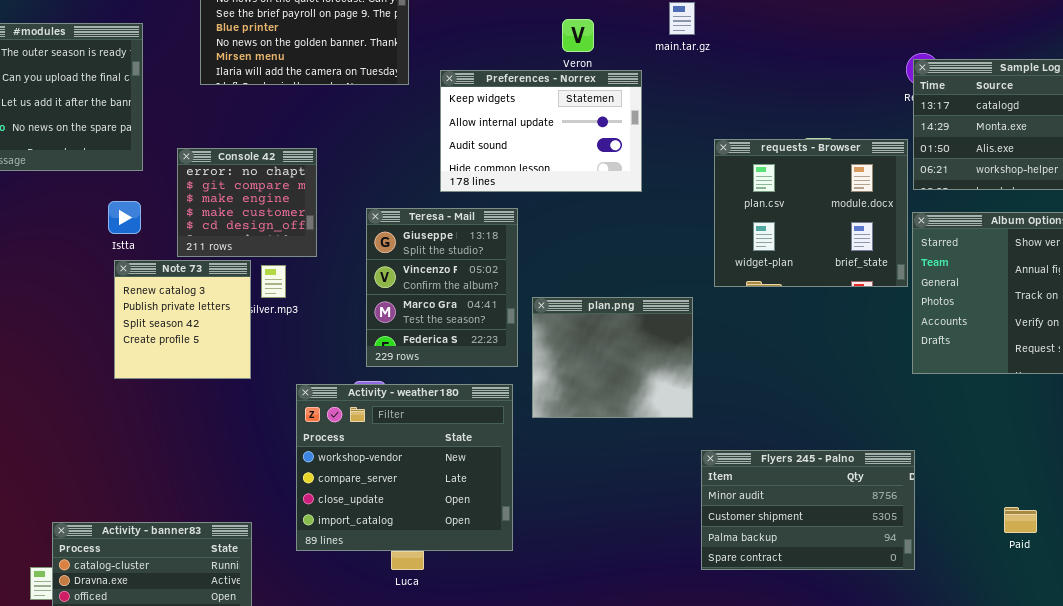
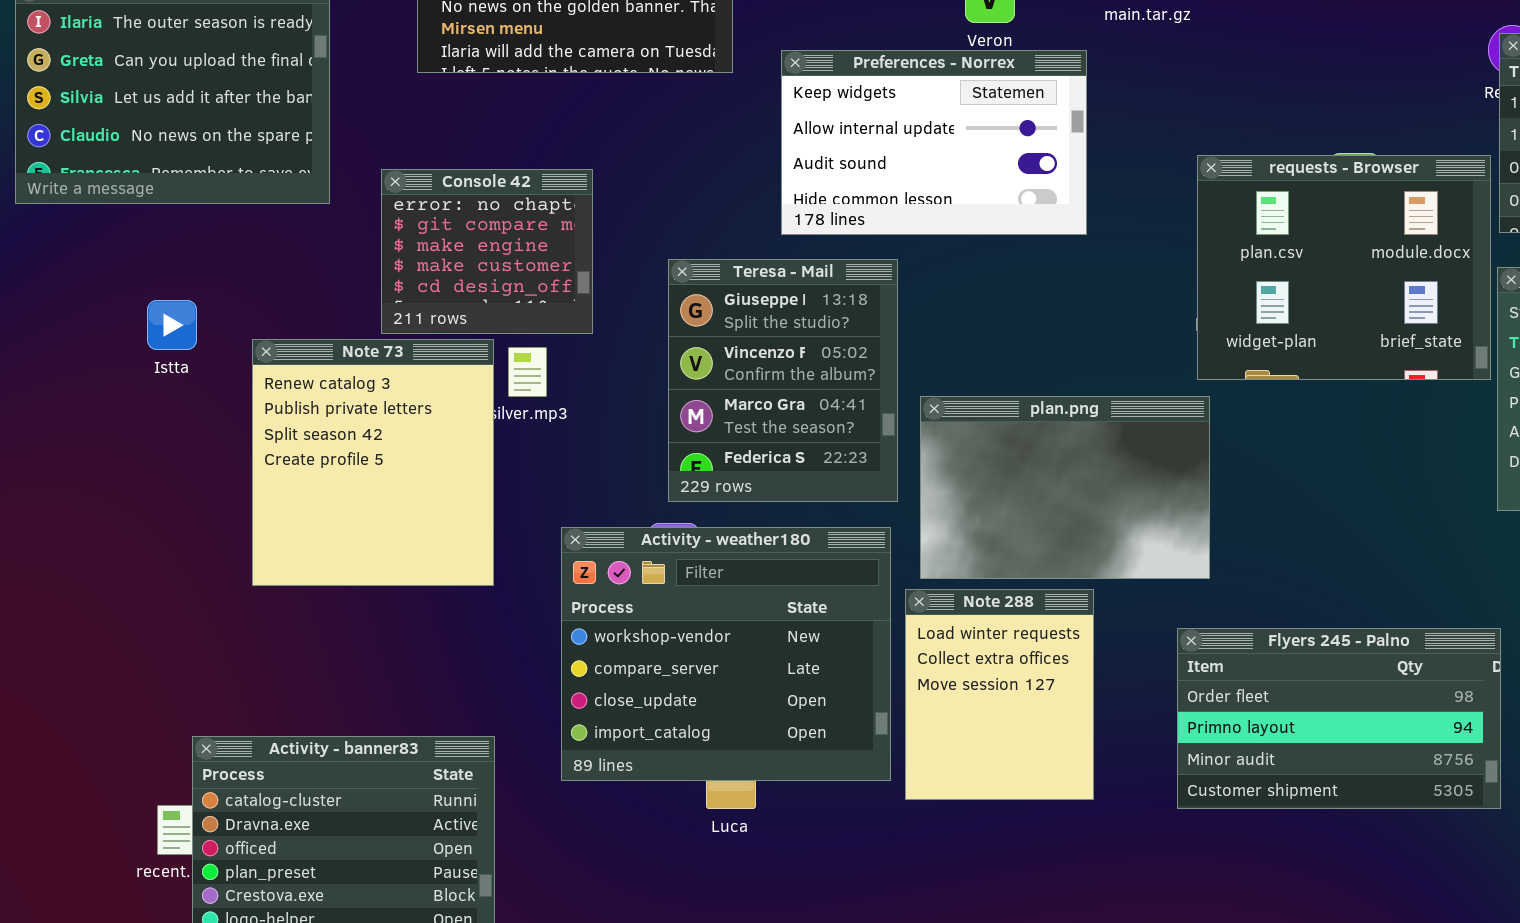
Istta: [108,201,141,234] -> [147,300,197,350], moved
Note 73: [114,260,251,379] -> [252,339,494,586], resized
plan.png: [532,297,693,418] -> [920,396,1210,579], resized
Note 288: none -> [905,589,1094,800], opened
Flyers 245 - Palno: [701,450,915,570] -> [1177,628,1501,809], scrolled up 2 rows

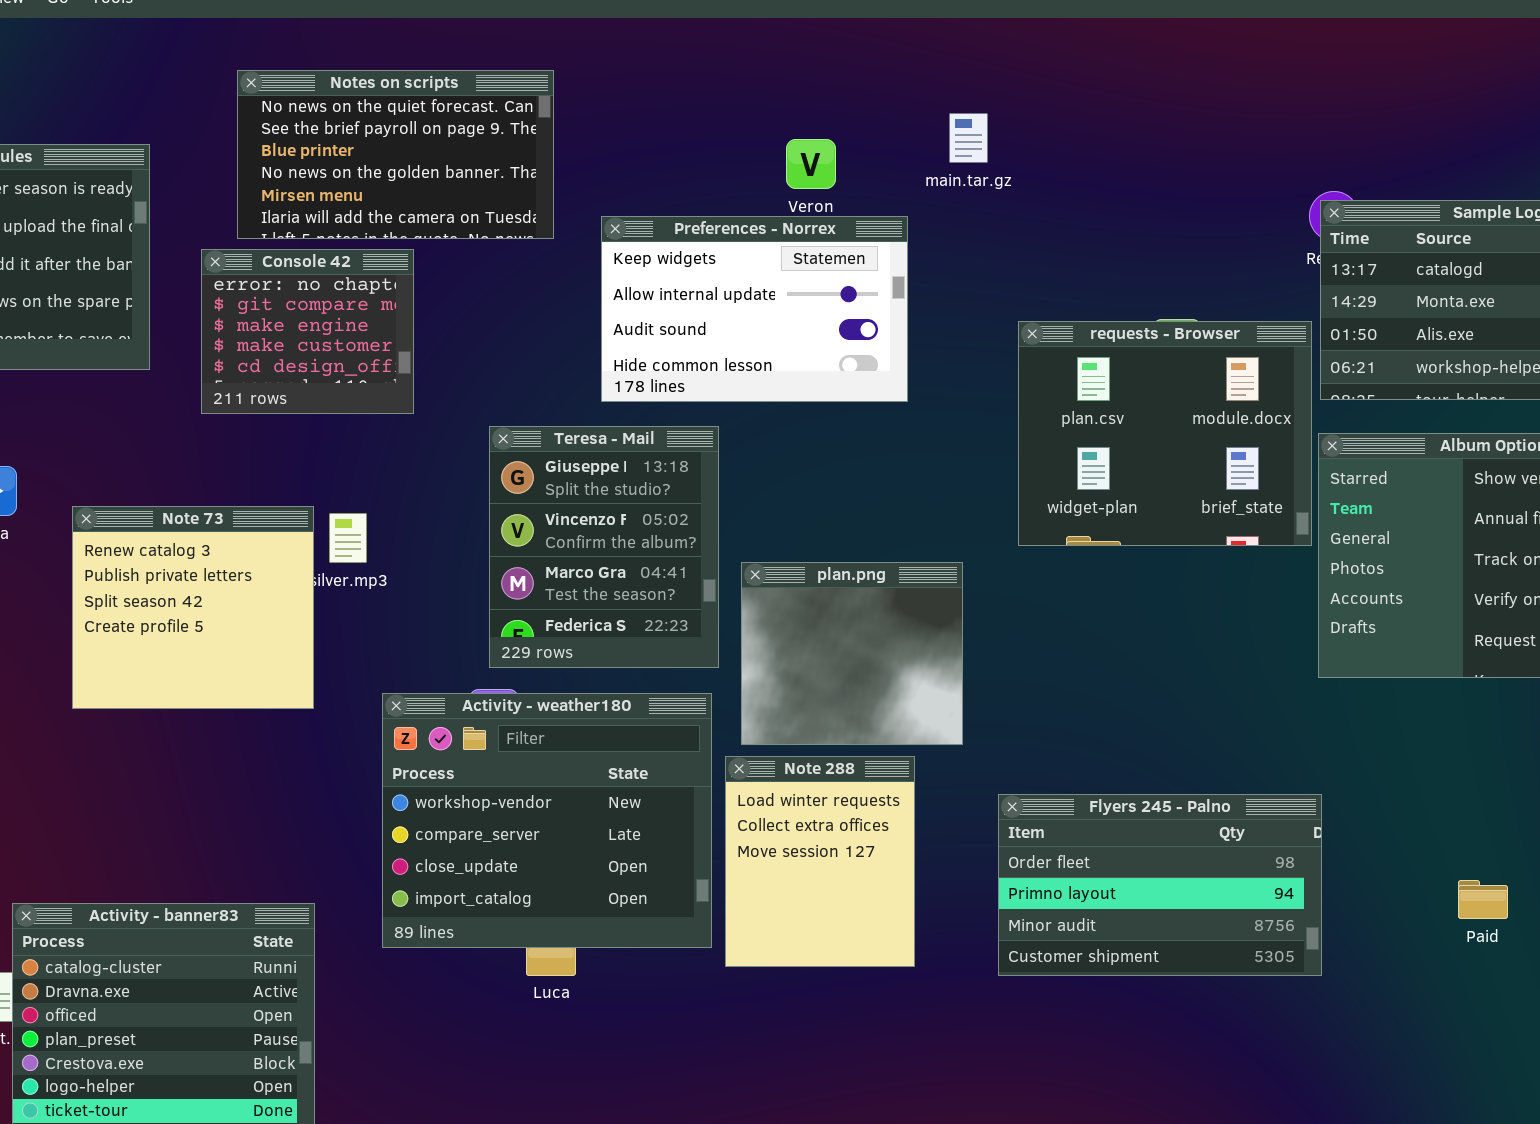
Console 42: [381,169,593,334] -> [201,249,414,414], moved
Note 73: [252,339,494,586] -> [72,506,314,709], resized
plan.png: [920,396,1210,579] -> [741,562,963,745], resized

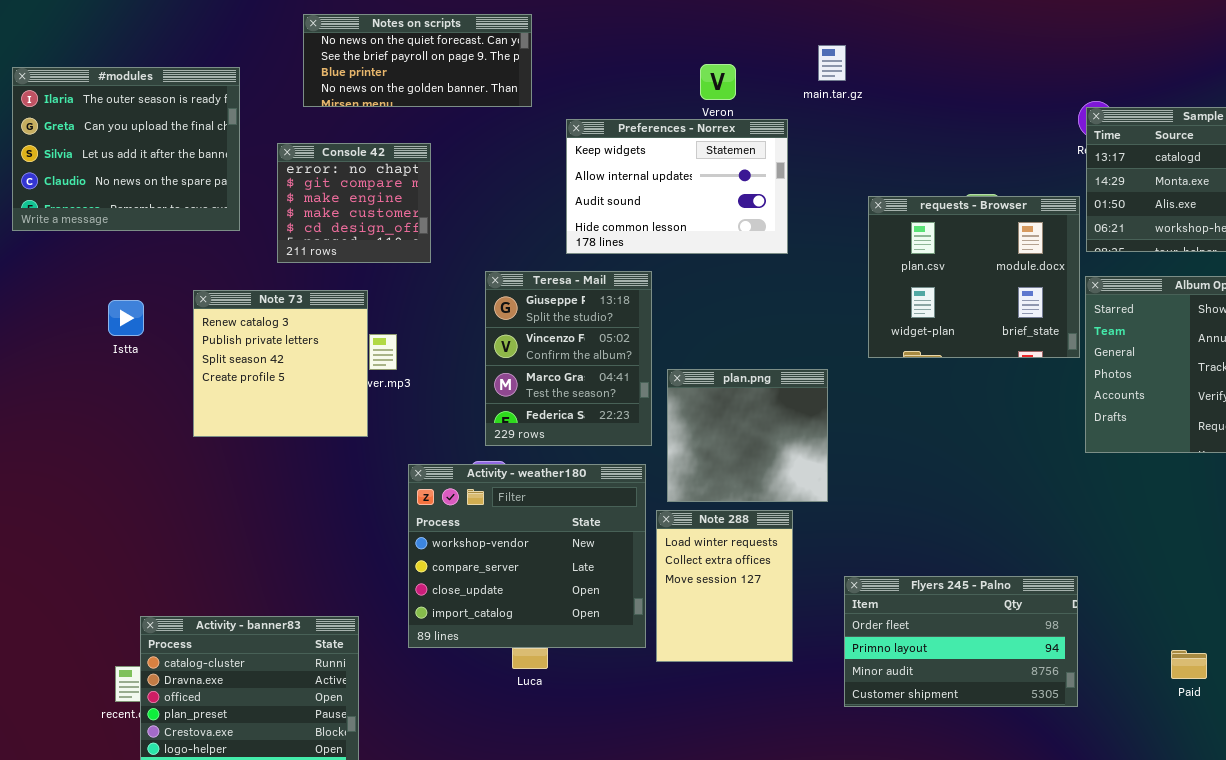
Notes on scripts: [237,70,554,239] -> [303,14,532,107], resized
Note 73: [72,506,314,709] -> [193,290,368,437], moved
Flyers 245 - Palno: [998,794,1322,976] -> [844,576,1078,707], moved
Paid: [1458,880,1508,919] -> [1171,650,1207,679], moved

